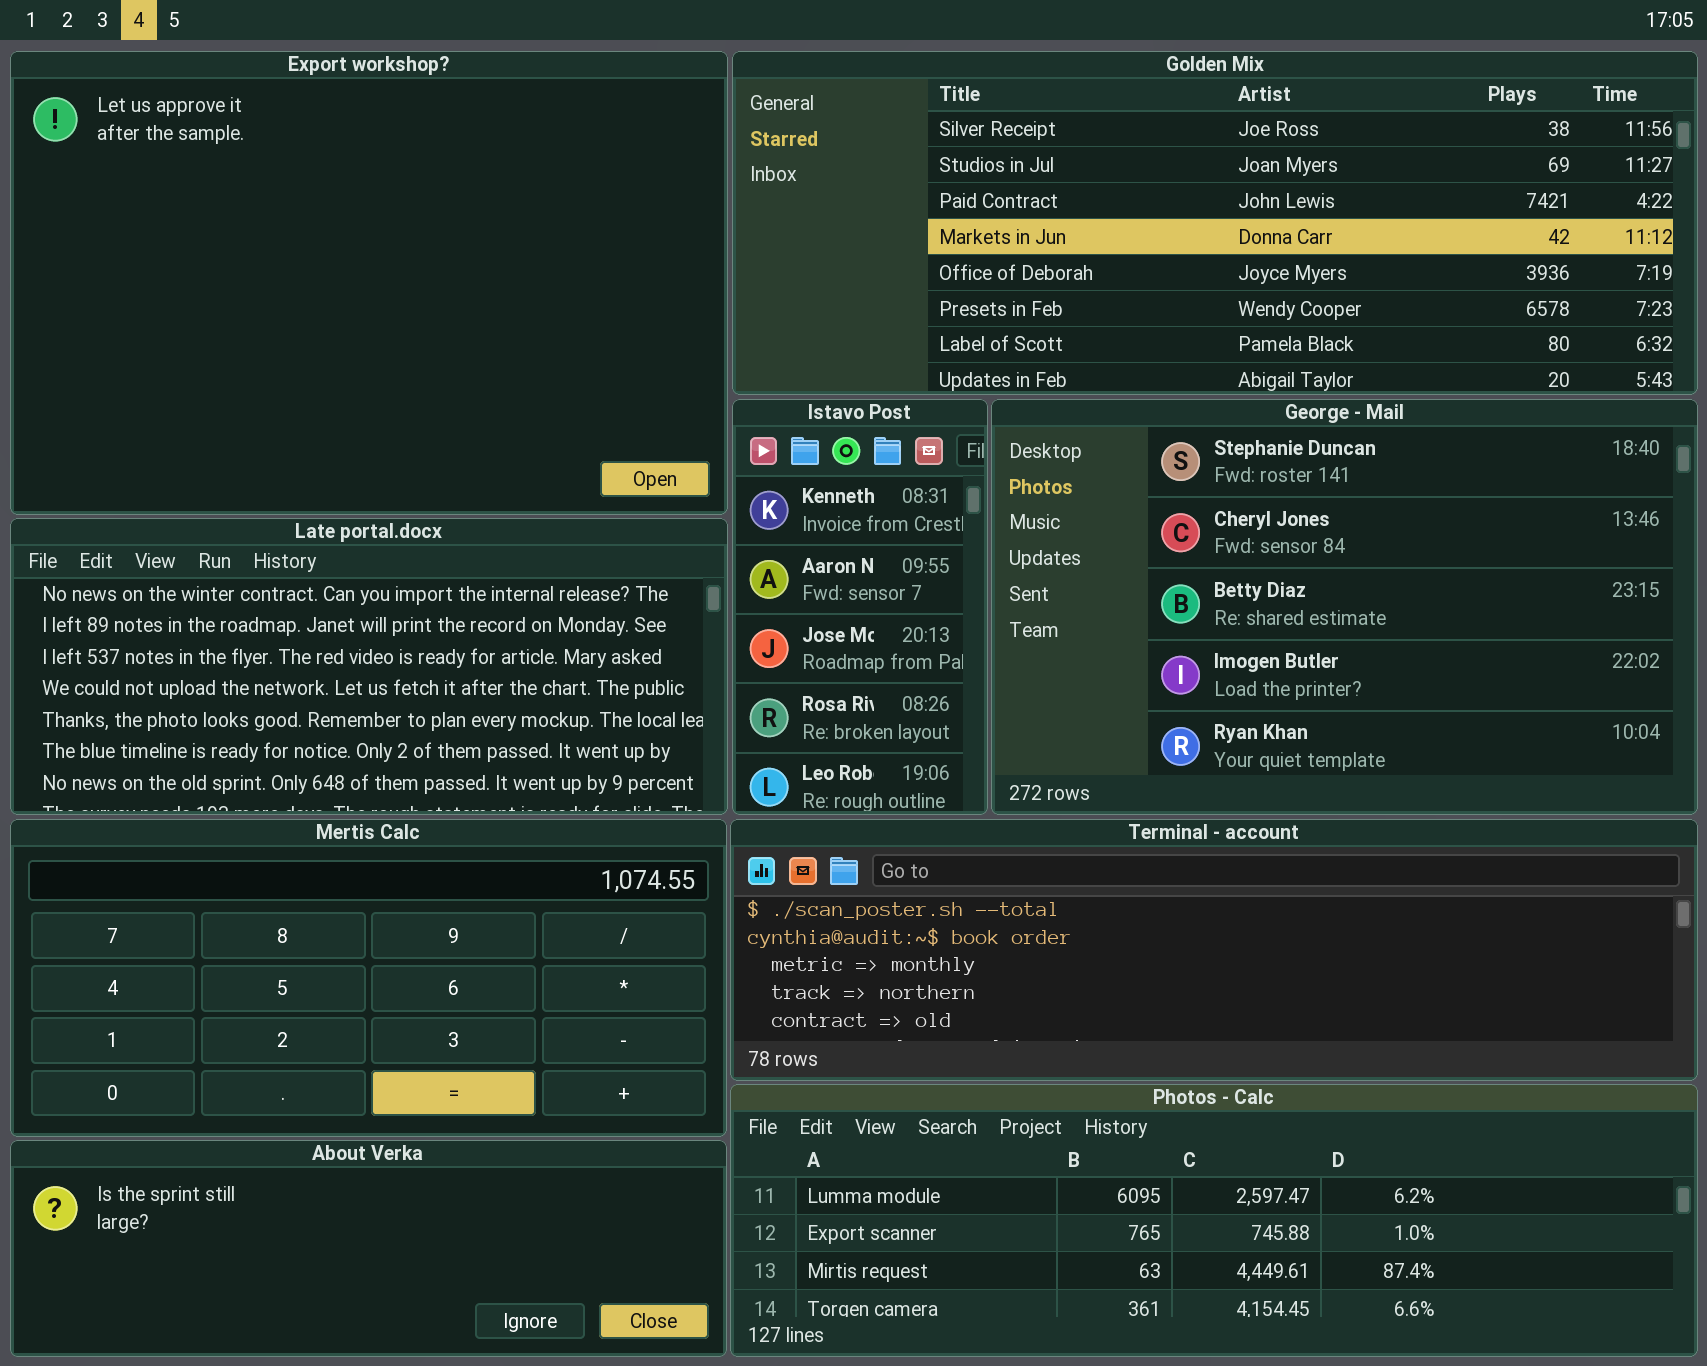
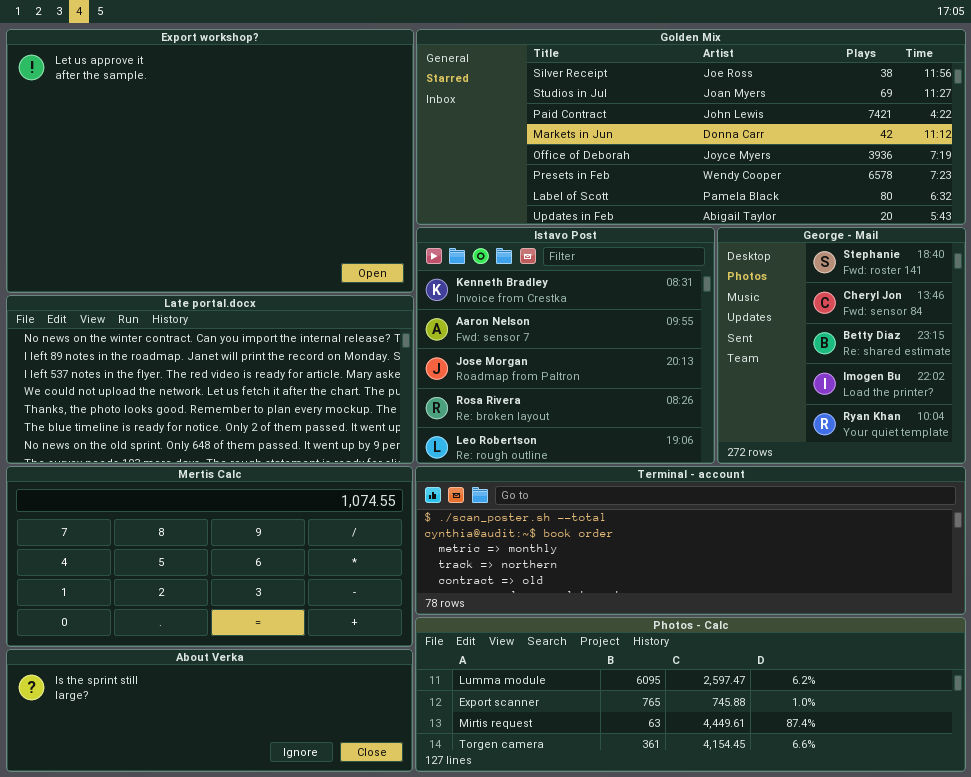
Istavo Post: [732,399,988,815] -> [416,227,715,464], resized
George - Mail: [991,399,1698,815] -> [717,227,966,464], resized

